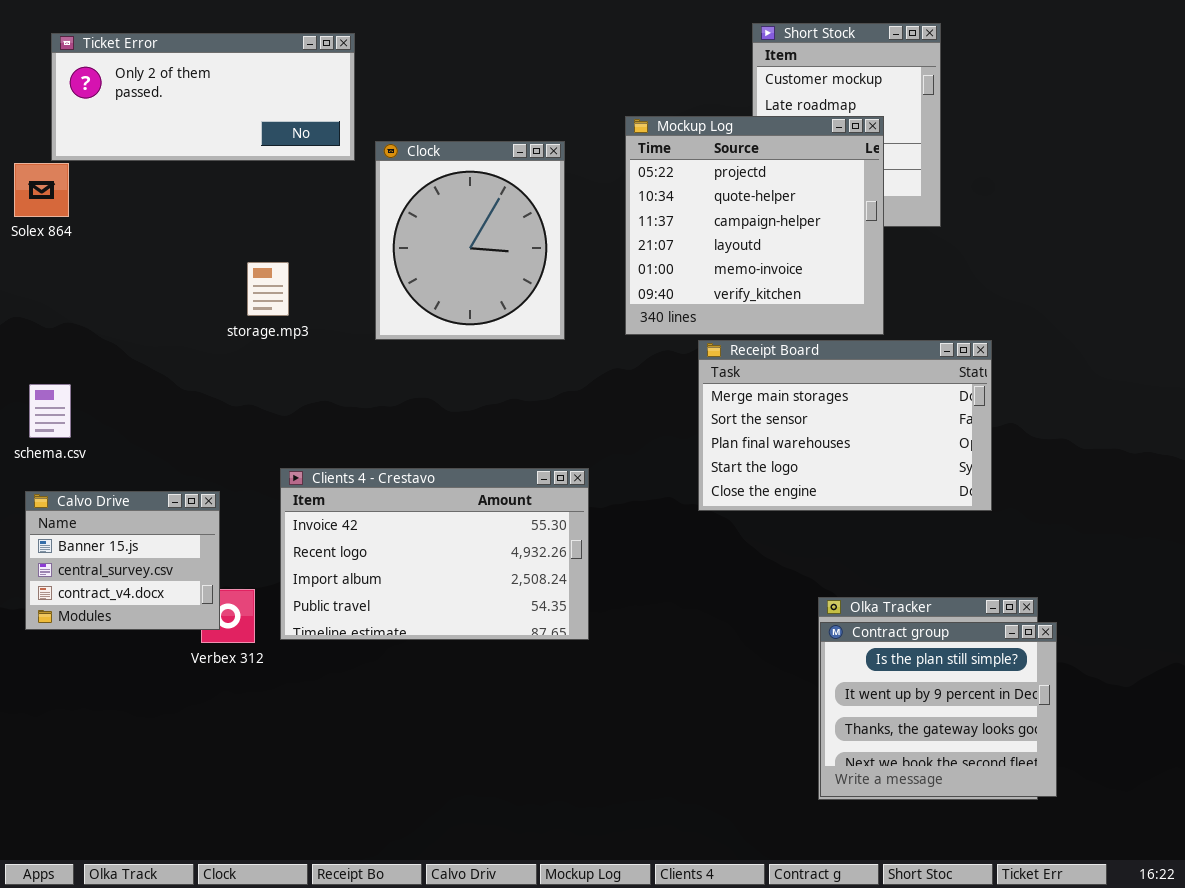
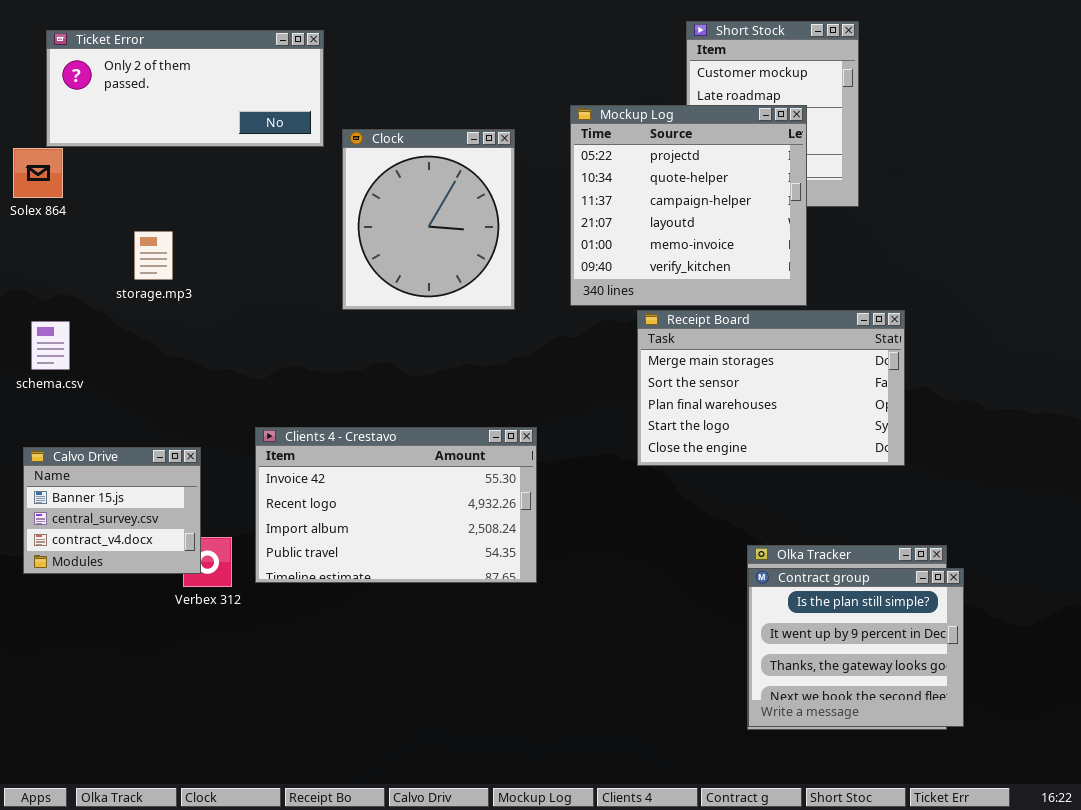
storage.mp3: [247,262,289,316] -> [134,231,173,280], moved
schema.csv: [29,384,71,438] -> [31,321,70,370], moved

